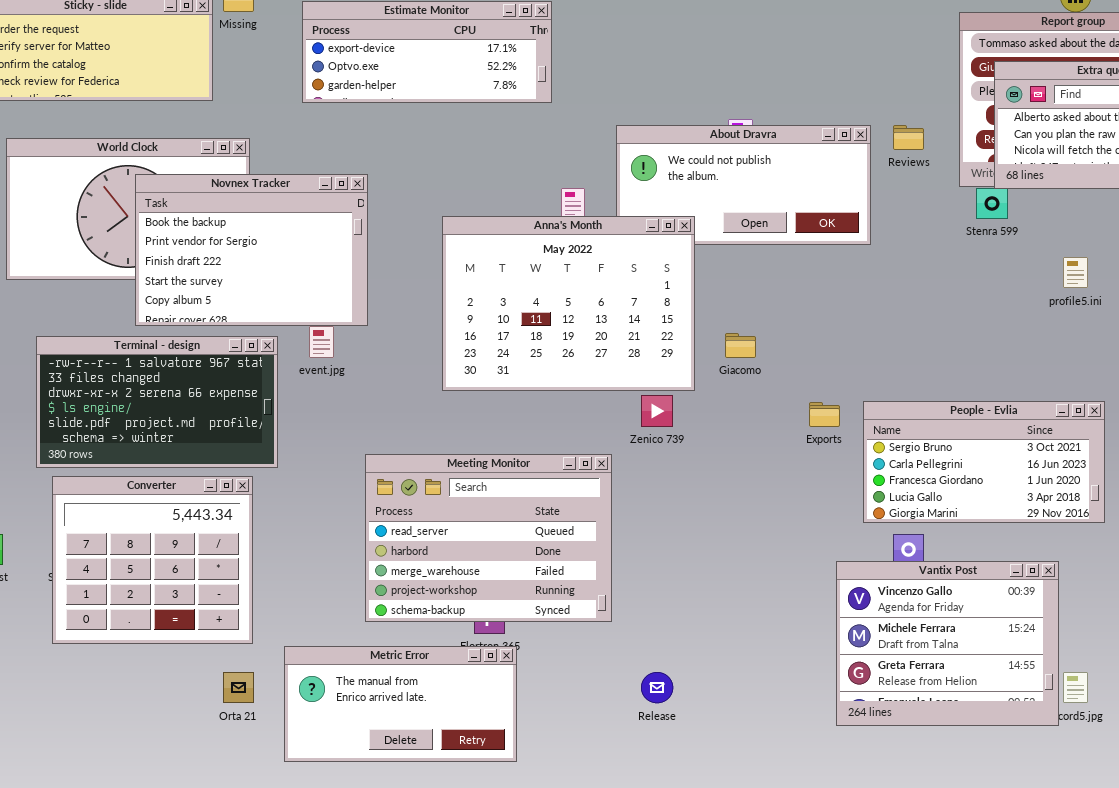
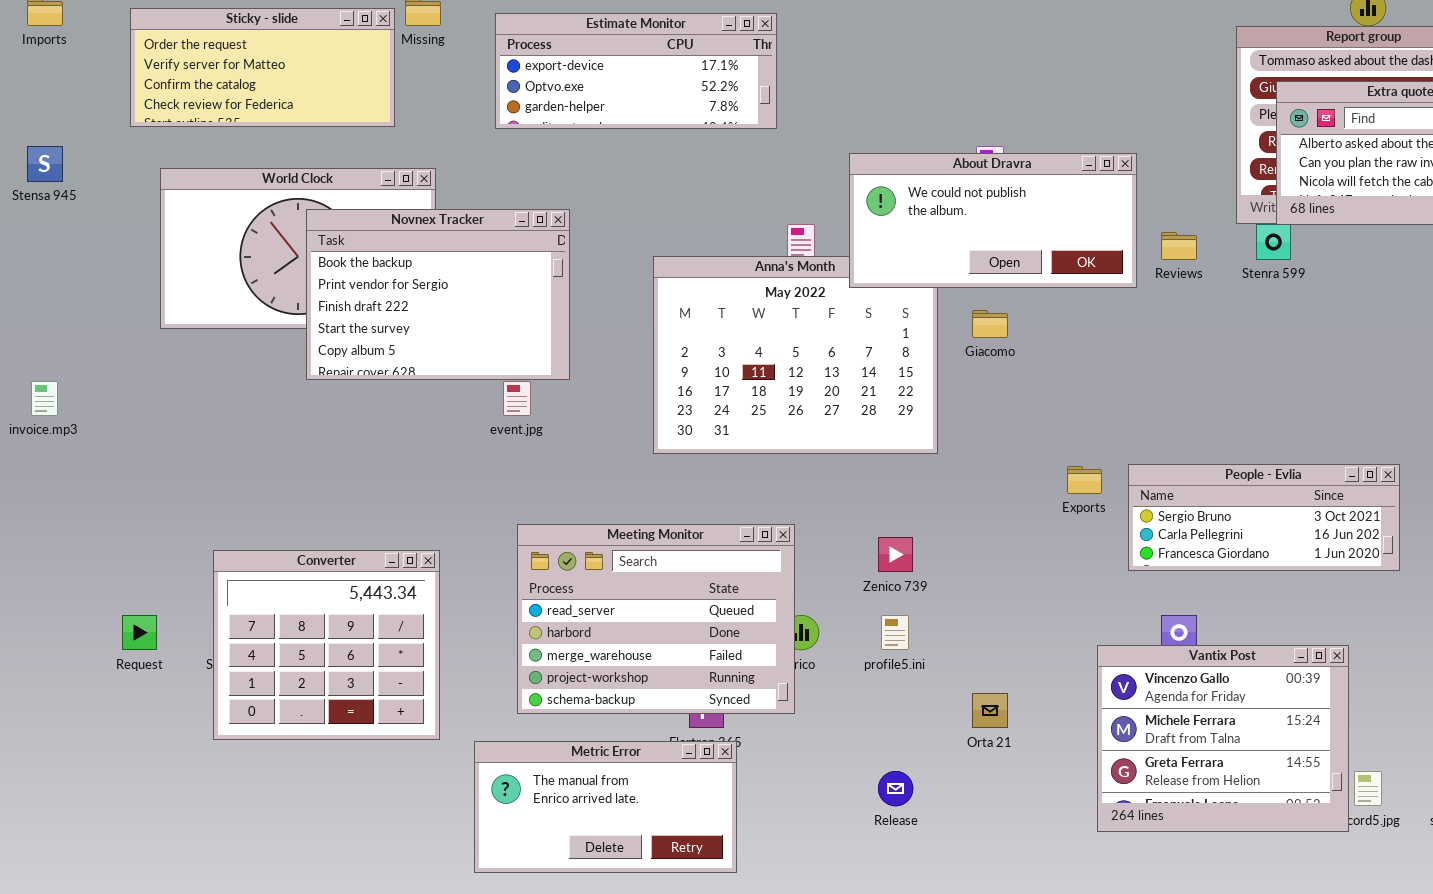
About Dravra: [616,125,871,245] -> [849,153,1137,288], raised
Reviews: [893,125,924,150] -> [1161,232,1197,260], moved
profile5.ini: [1063,257,1088,288] -> [881,615,909,650], moved
Giacomo: [725,333,756,358] -> [972,310,1008,338], moved
Terminal - design: [36,336,278,468] -> none, closed
Zenico 739: [641,395,673,427] -> [878,537,913,572], moved
People - Evlia: [863,401,1105,523] -> [1128,464,1400,571], resized
Meeting Monitor: [365,454,612,622] -> [517,524,795,714], moved
Orta 21: [223,672,254,703] -> [972,693,1008,728], moved

